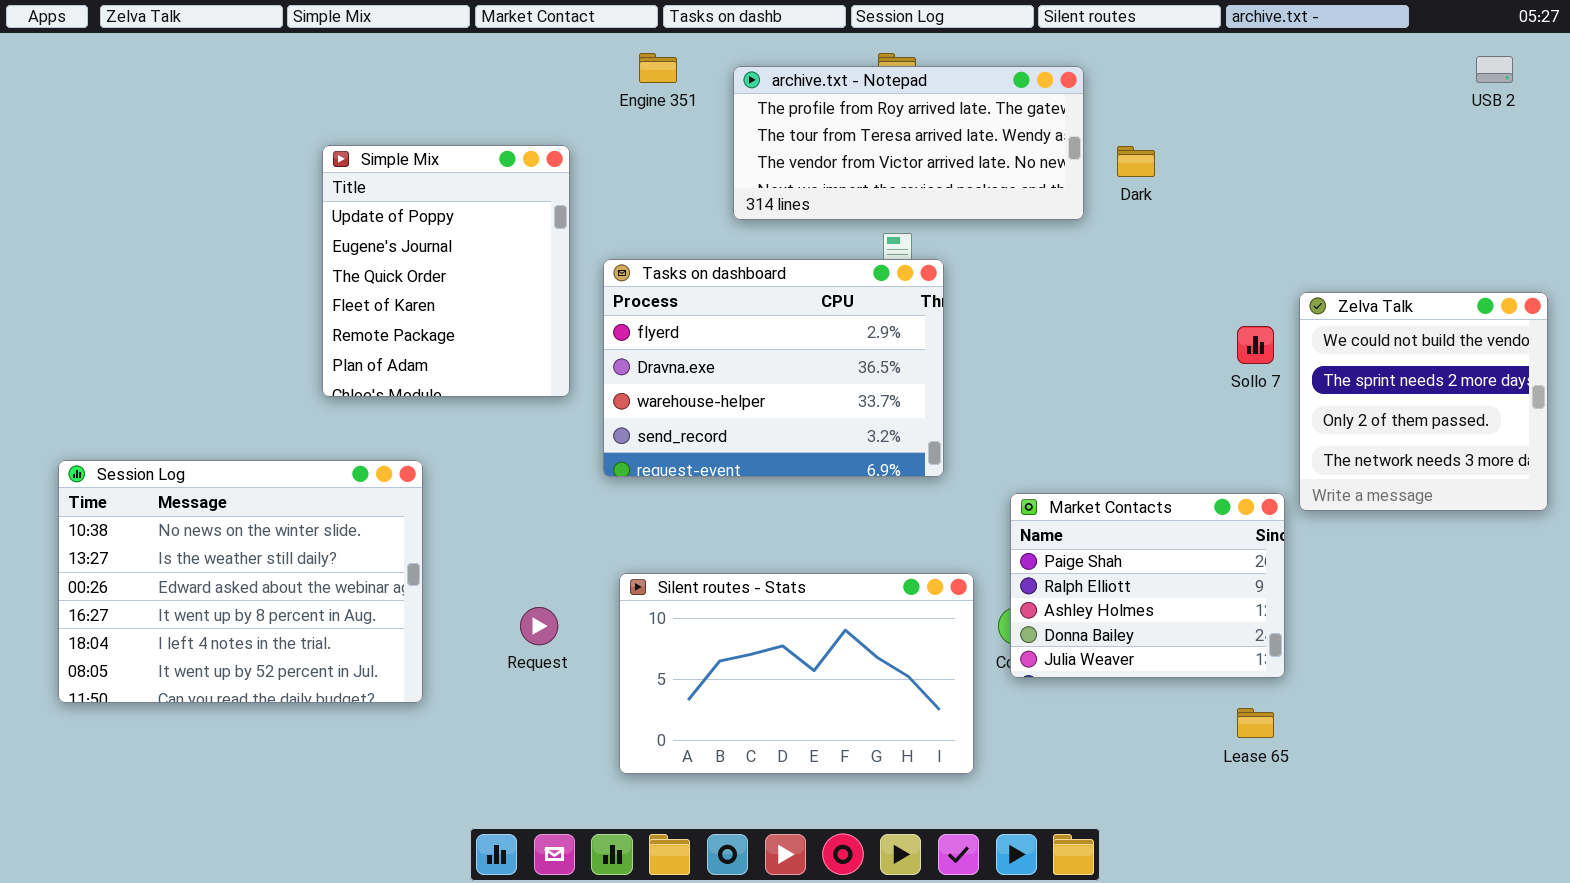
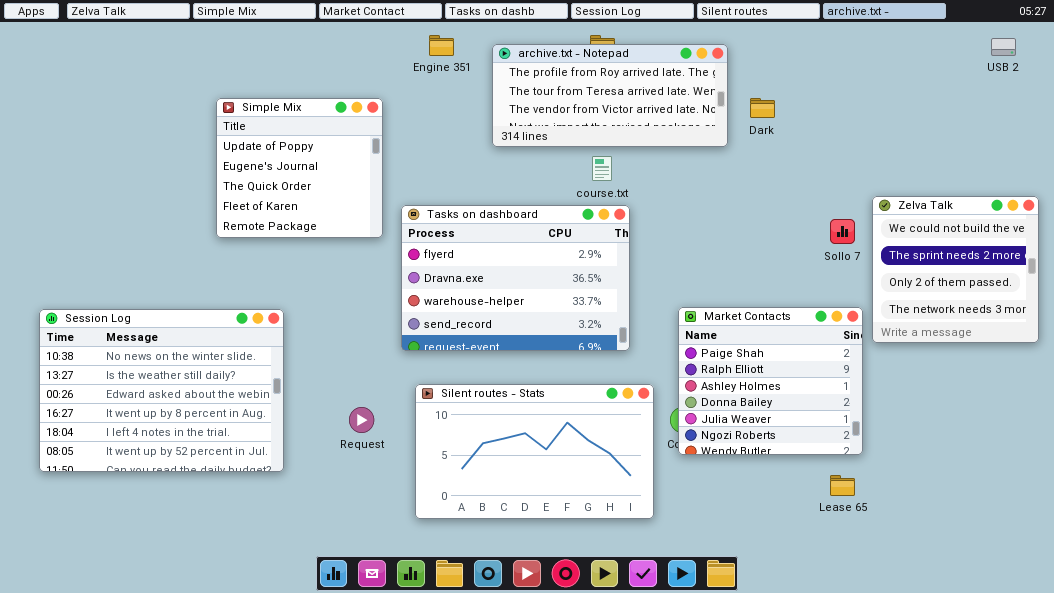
Simple Mix: [322,145,570,397] -> [216,98,383,238], resized
Tasks on dashboard: [603,259,944,477] -> [401,205,630,351], moved
Market Contacts: [1010,493,1285,678] -> [678,307,863,455], resized

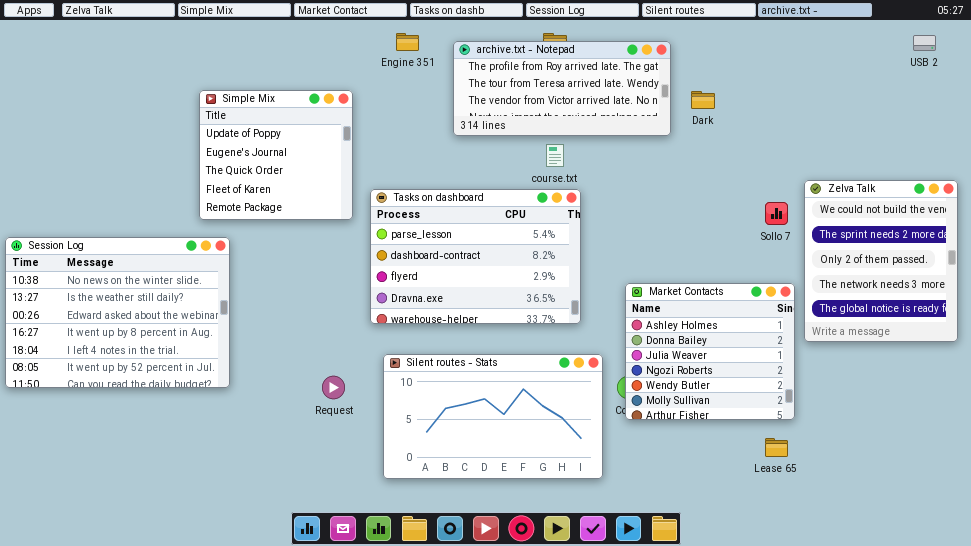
Zelva Talk: [872,196,1039,343] -> [804,180,958,342], resized
Tasks on dashboard: [401,205,630,351] -> [370,189,581,324], scrolled up 2 rows
Market Contacts: [678,307,863,455] -> [625,283,795,420], scrolled down 2 rows
Session Log: [39,309,284,472] -> [5,237,230,388], moved

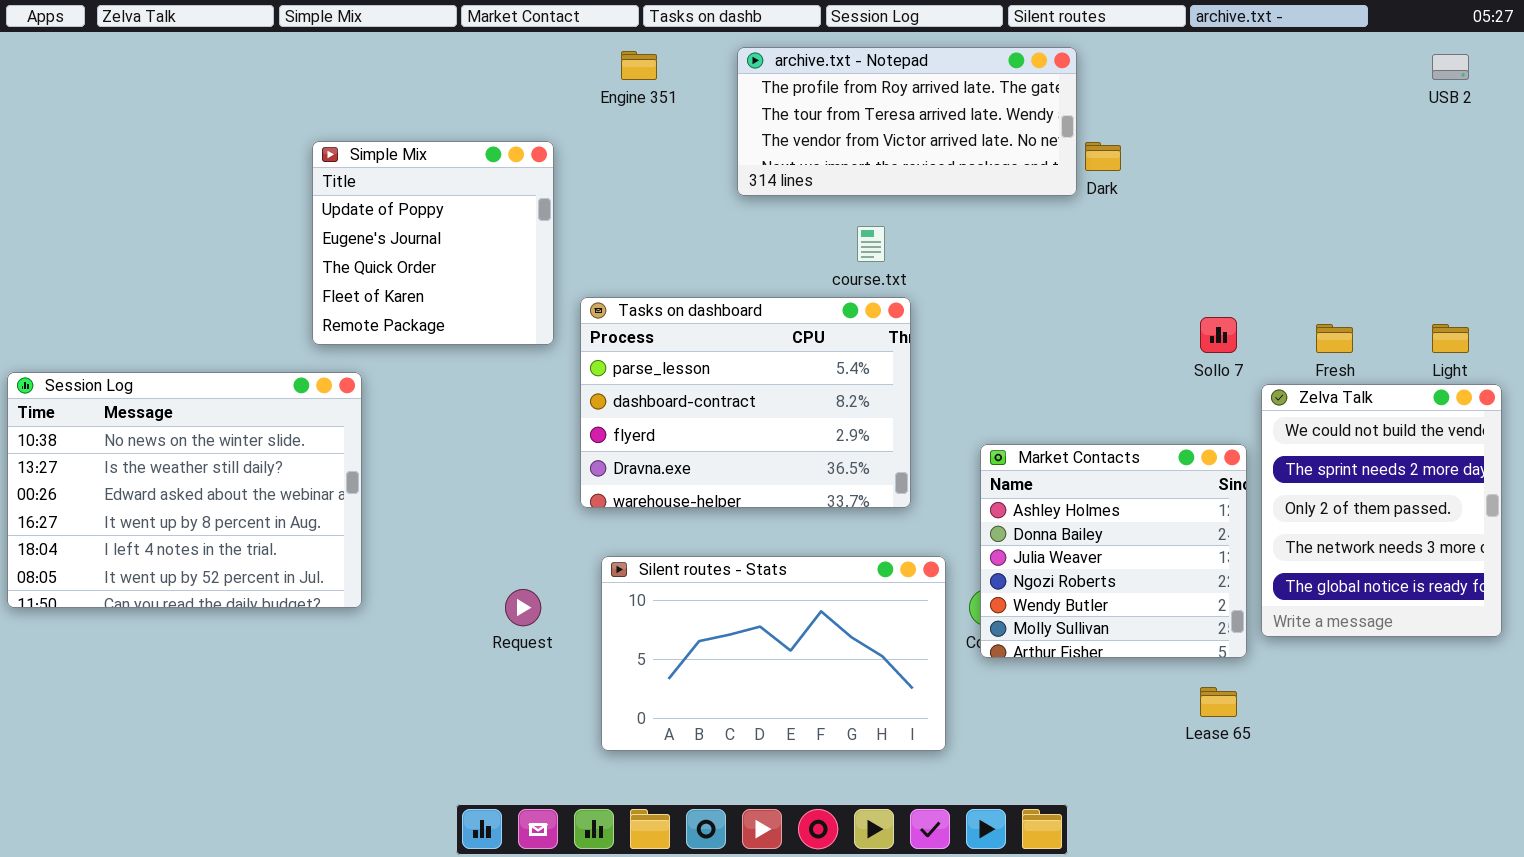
archive.txt - Notepad: [453,41,671,136] -> [737,47,1077,196], moved
Zelva Talk: [804,180,958,342] -> [1261,384,1502,637], moved

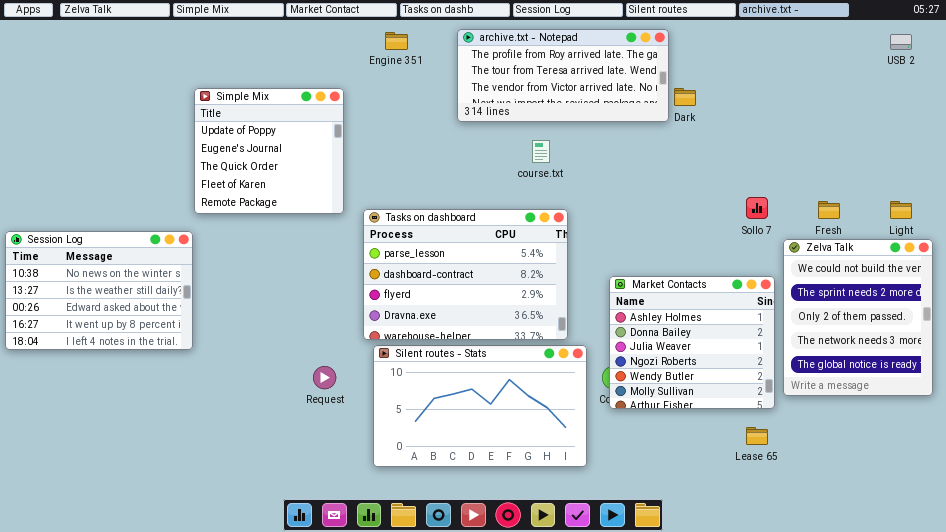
Tasks on dashboard: [580,297,911,508] -> [363,209,568,340], moved
Session Log: [7,372,362,608] -> [5,231,193,350], resized

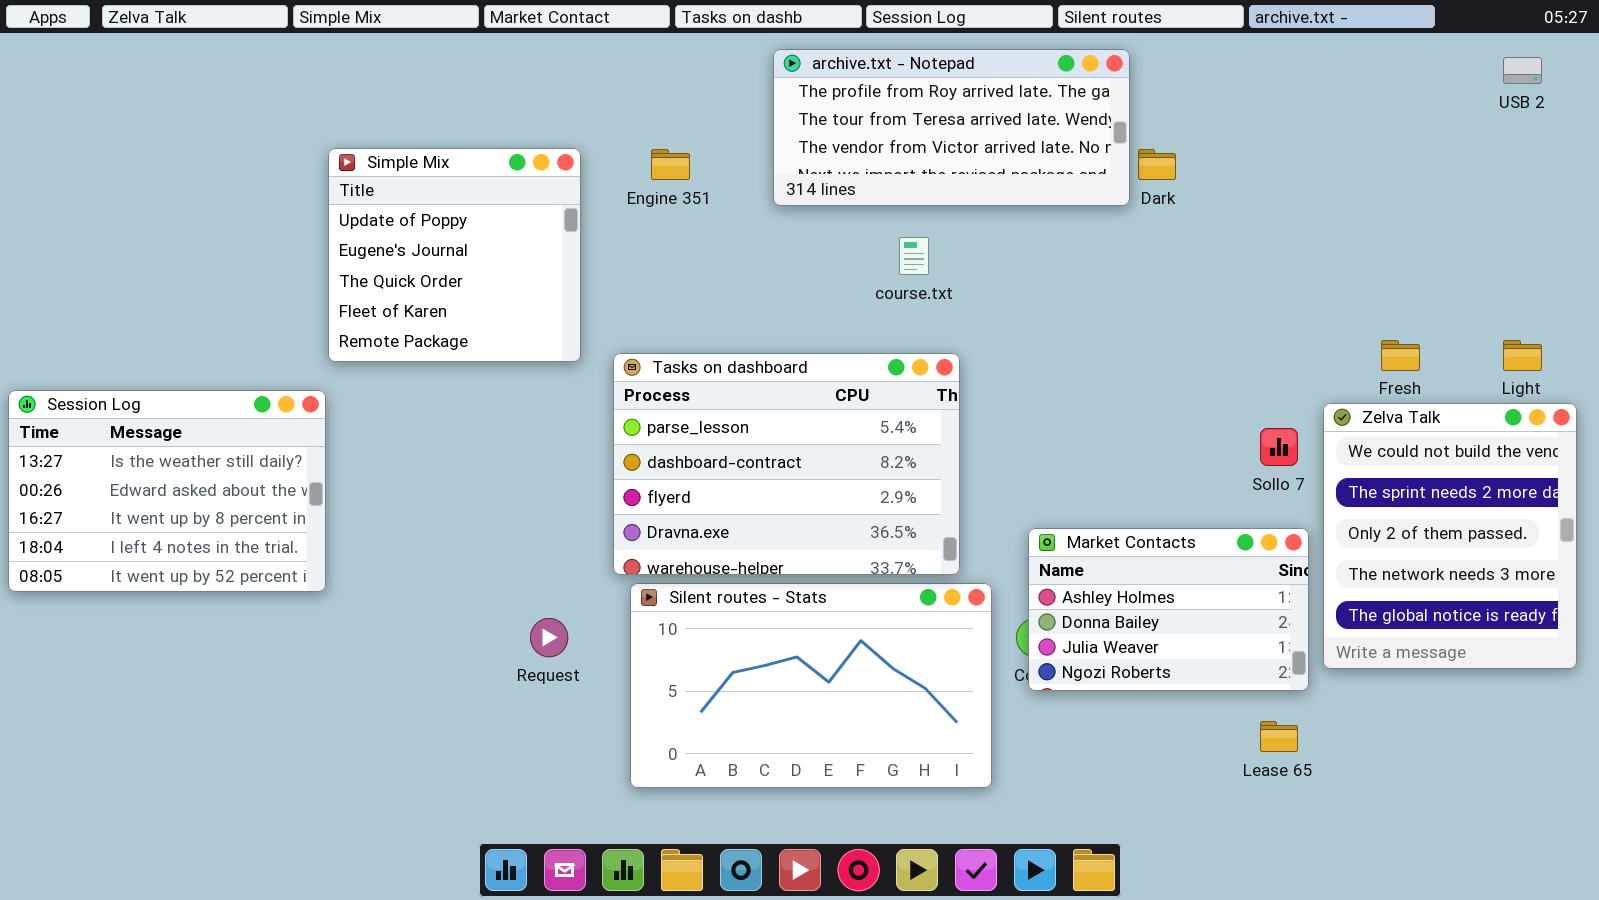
Engine 351: [385,32,408,50] -> [651,149,690,180], moved
Sollo 7: [746,197,768,219] -> [1260,428,1298,466], moved
Session Log: [5,231,193,350] -> [8,390,326,592], scrolled down 1 row
Market Contacts: [609,276,775,409] -> [1028,528,1309,691], resized

